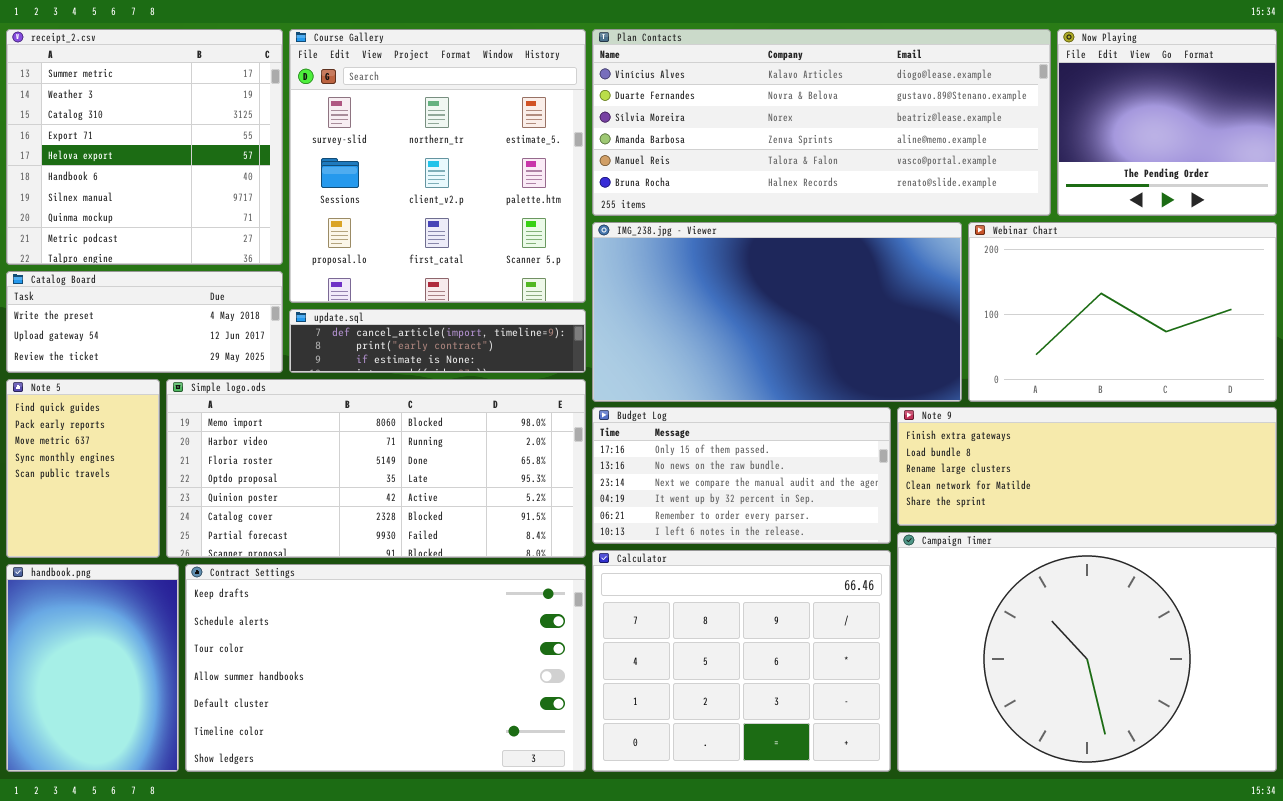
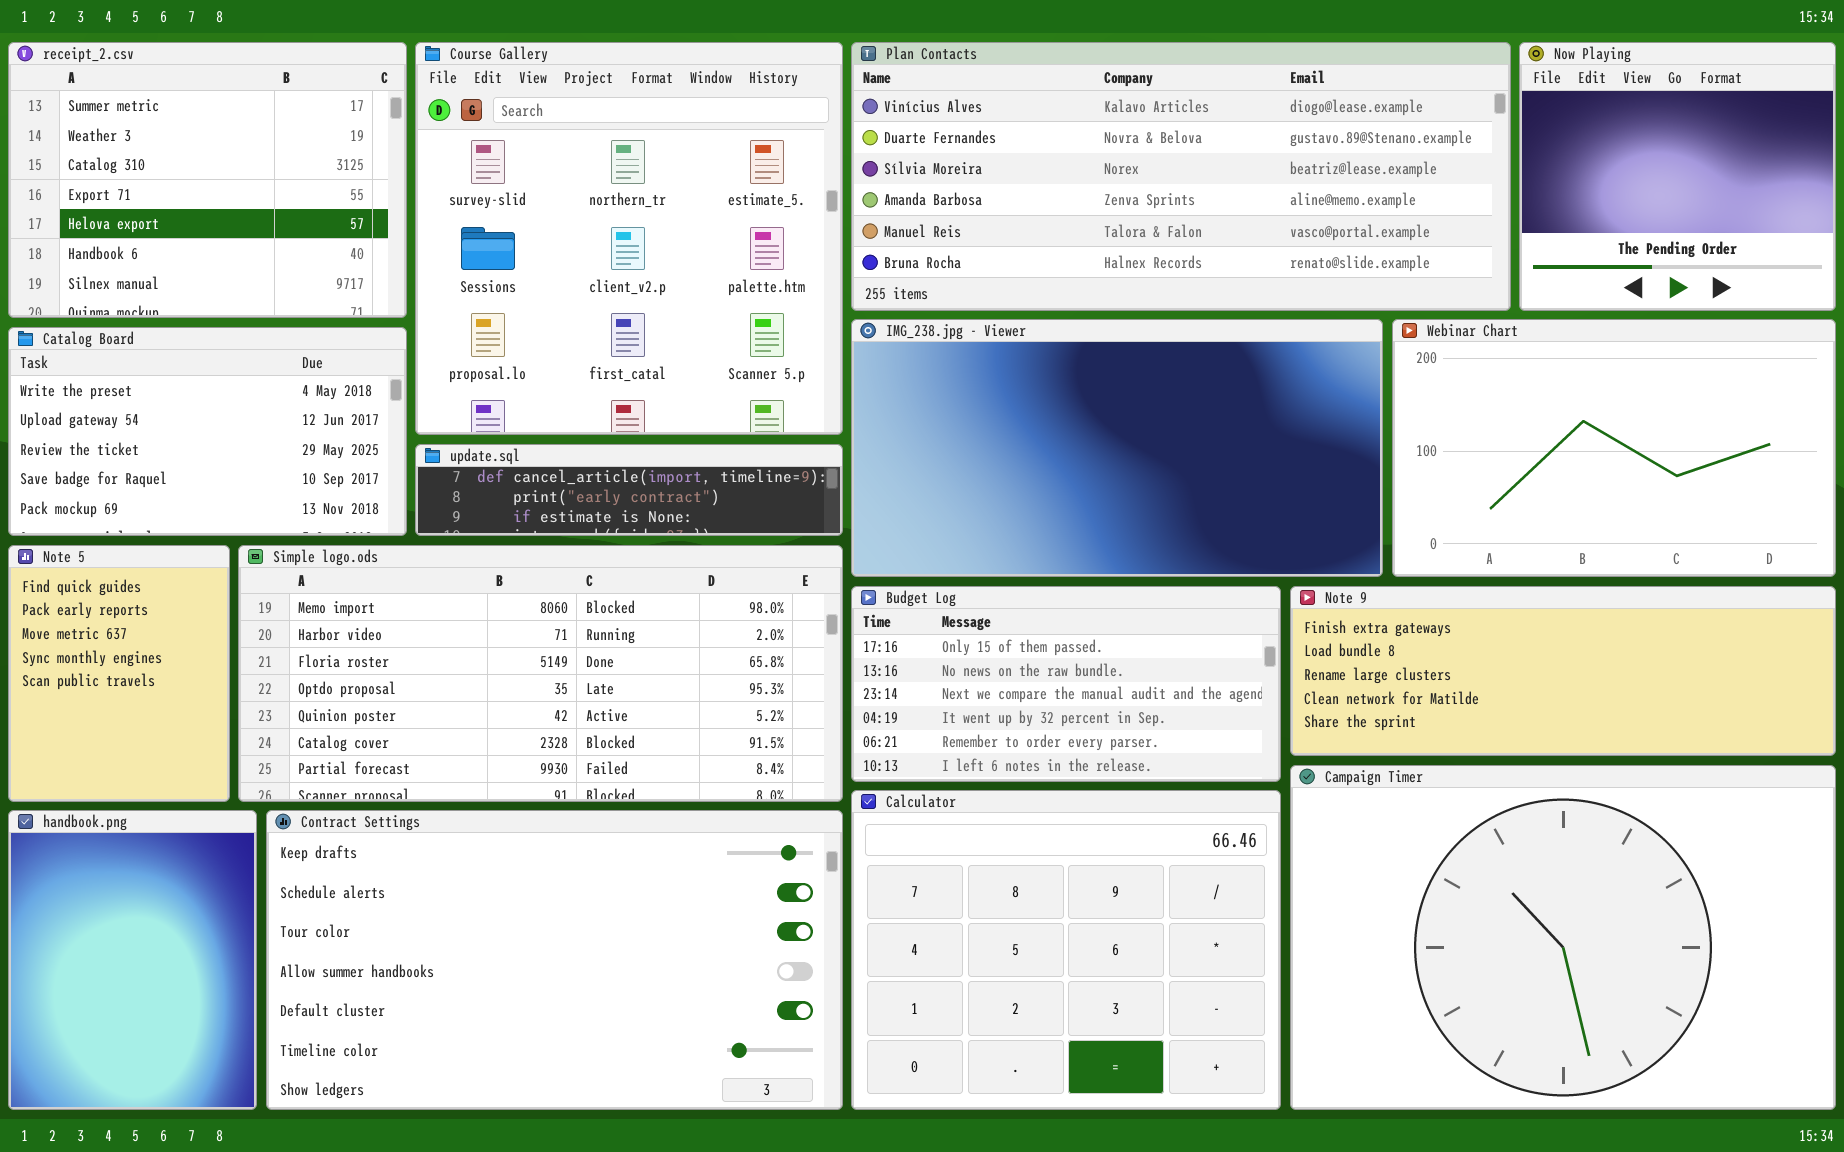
receipt_2.csv: [6,29,283,265] -> [8,42,407,318], resized
Catalog Board: [6,271,283,373] -> [8,327,407,536], resized

